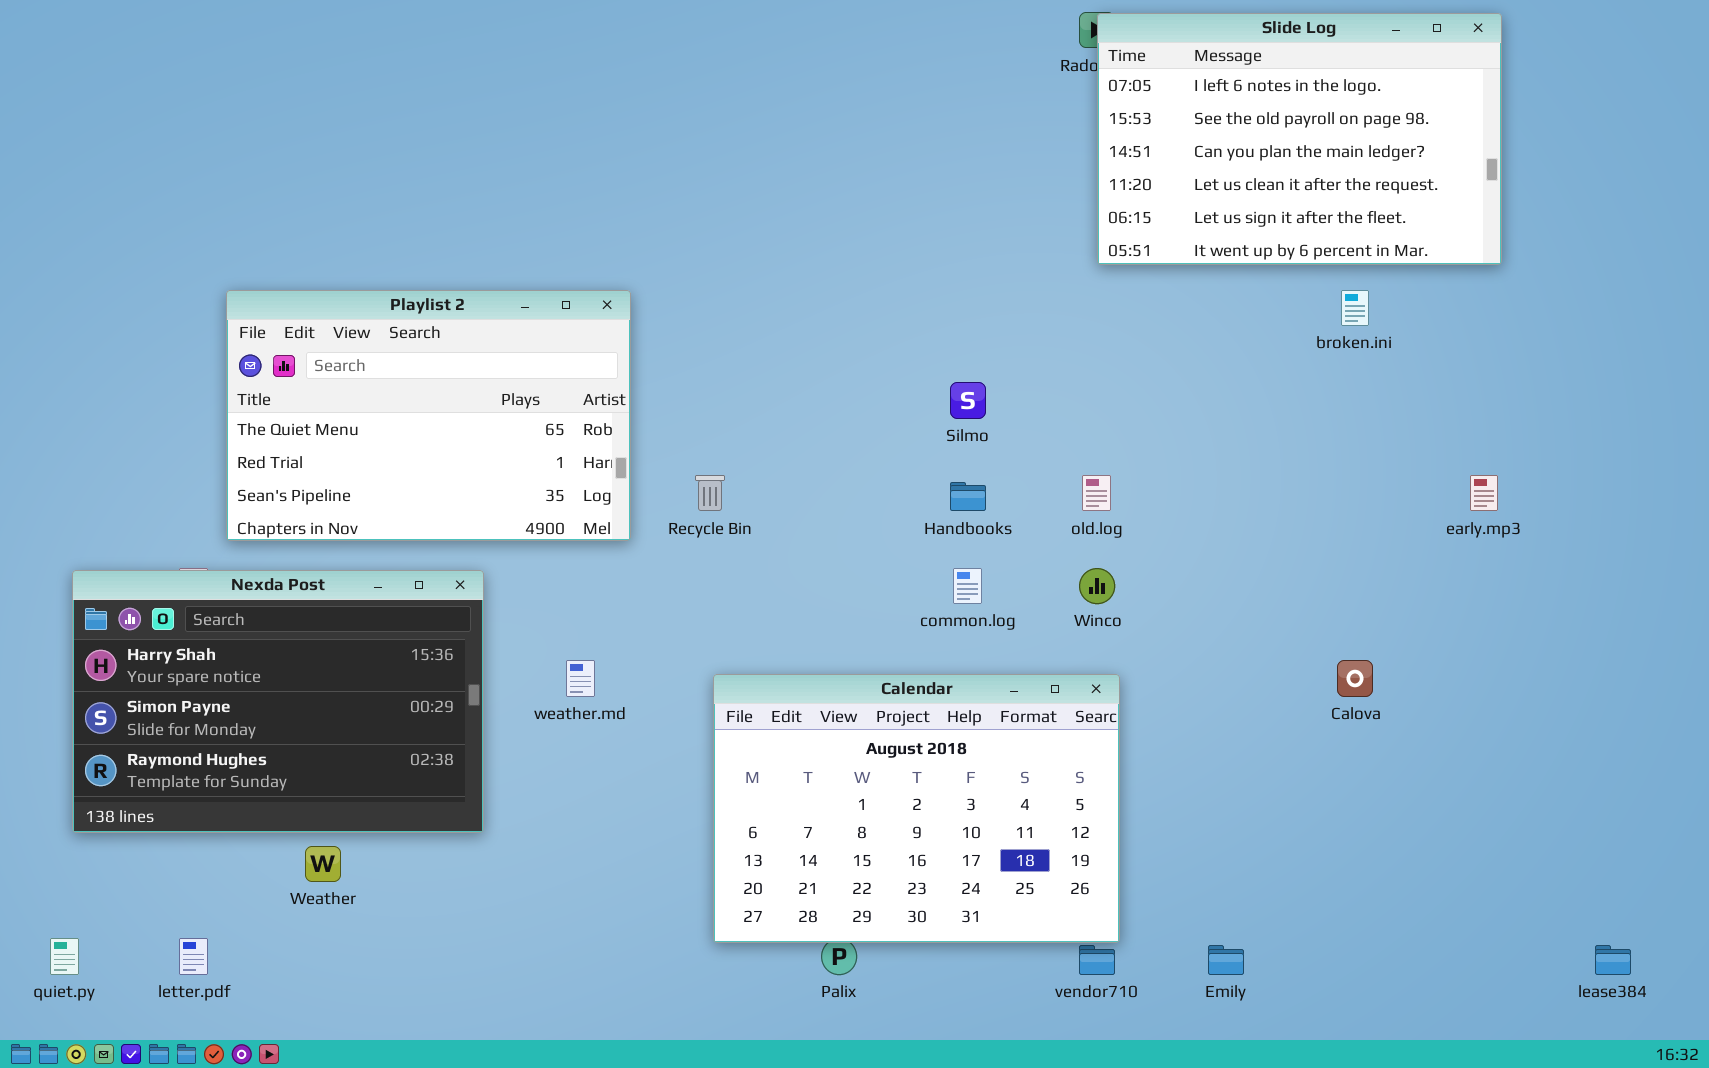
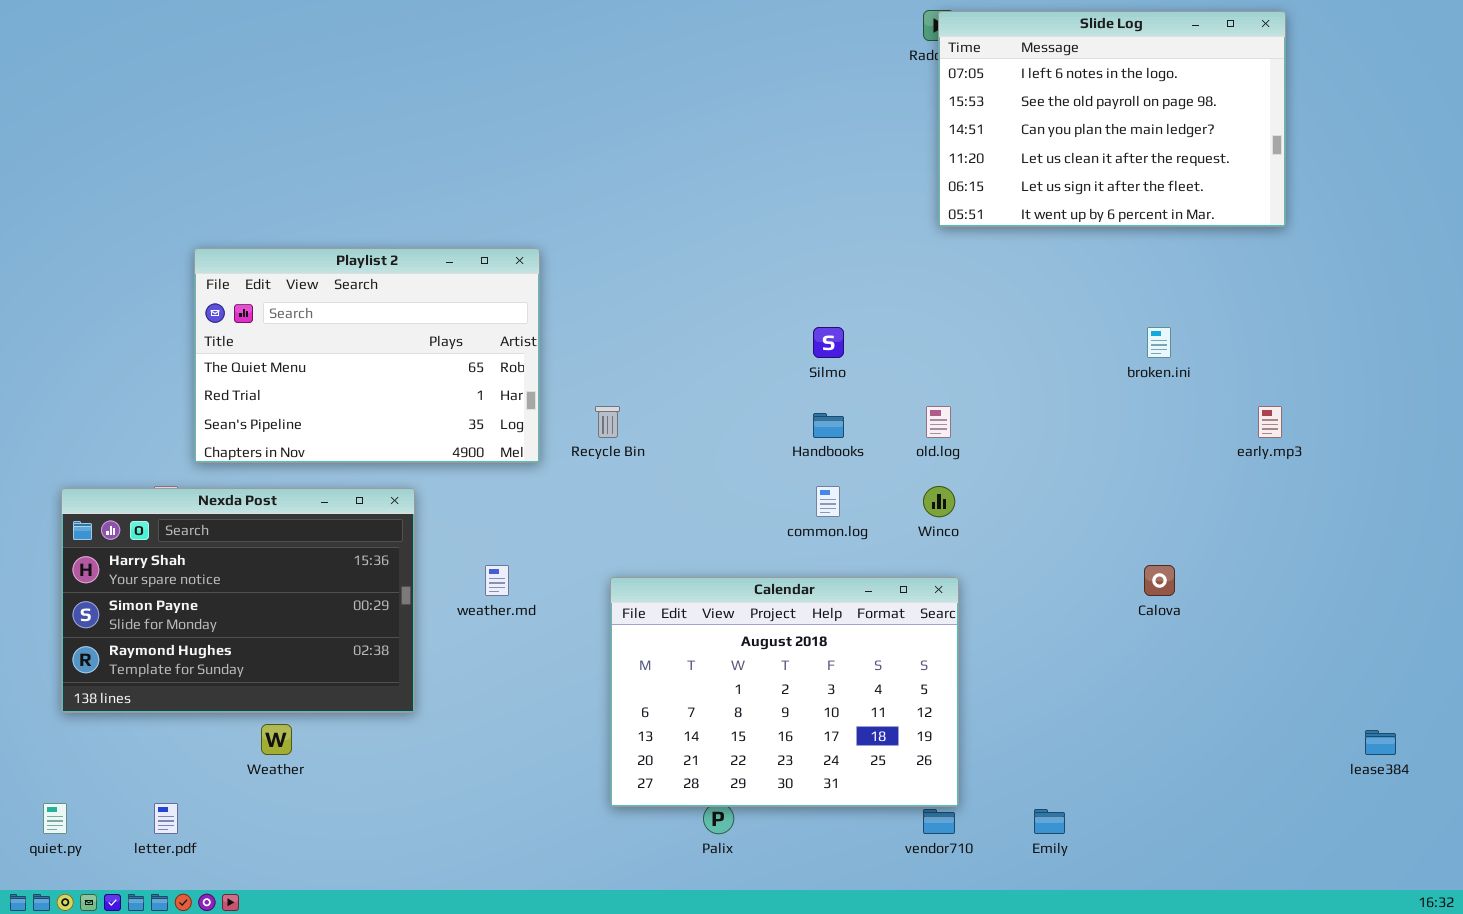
broken.ini: [1341,290,1369,326] -> [1147,327,1171,358], moved
lease384: [1595,945,1631,975] -> [1365,730,1396,755], moved

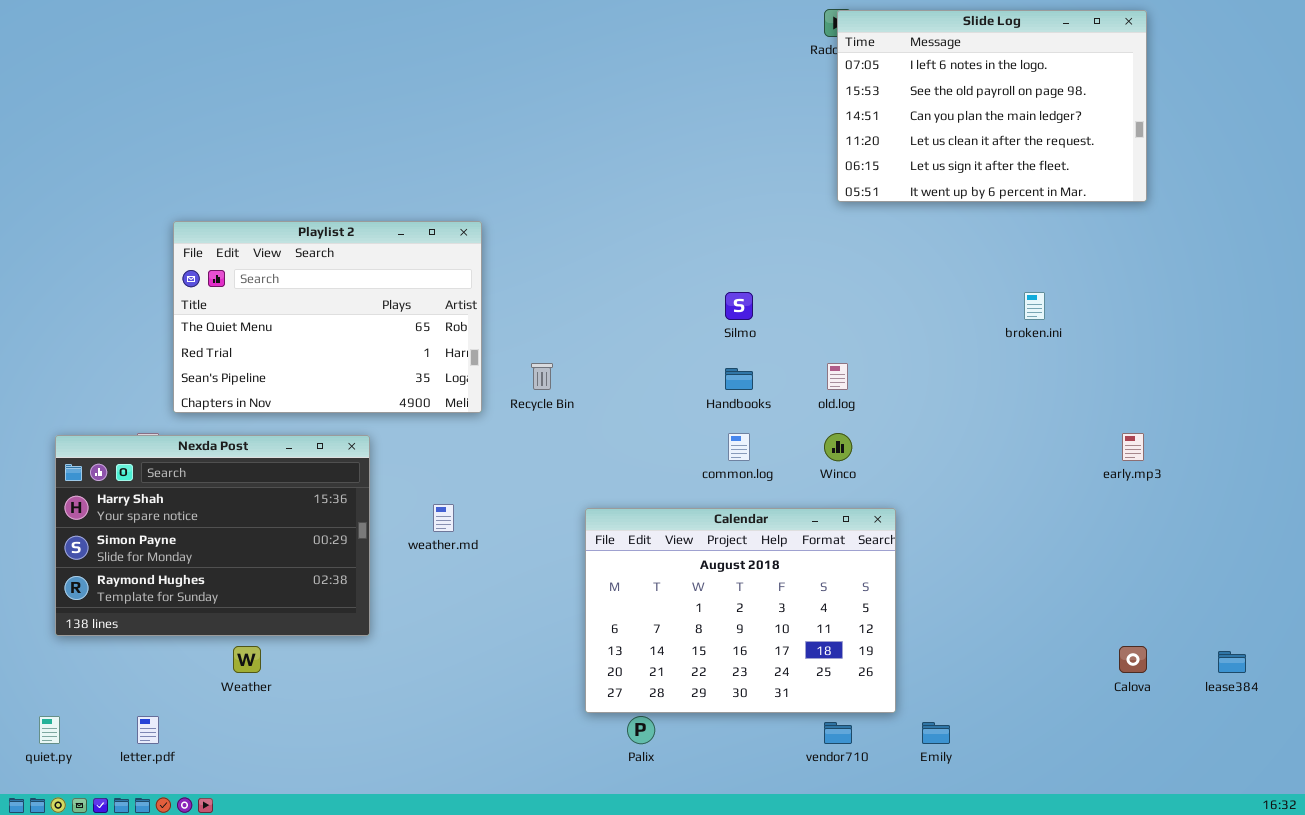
early.mp3: [1258,406,1282,438] -> [1122,433,1144,461], moved
Calova: [1144,565,1175,596] -> [1119,646,1147,673], moved
Calendar: [610,577,959,807] -> [585,508,896,713], moved

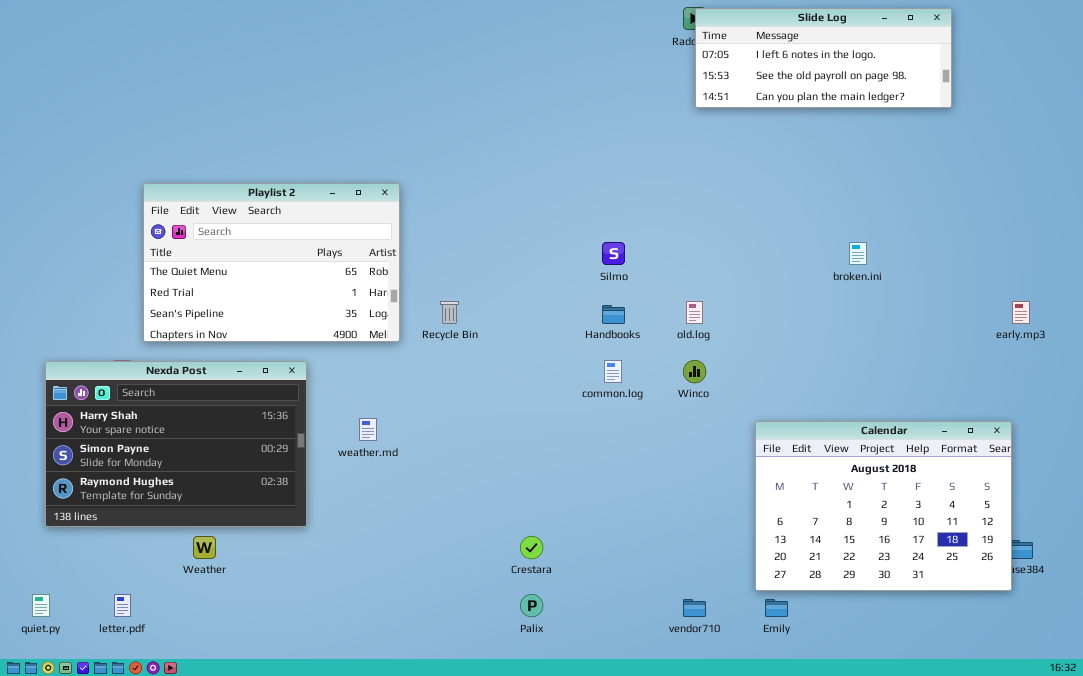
Slide Log: [837,10,1147,202] -> [695,8,952,108], resized
early.mp3: [1122,433,1144,461] -> [1012,301,1030,324], moved
Calendar: [585,508,896,713] -> [755,421,1012,591], moved

